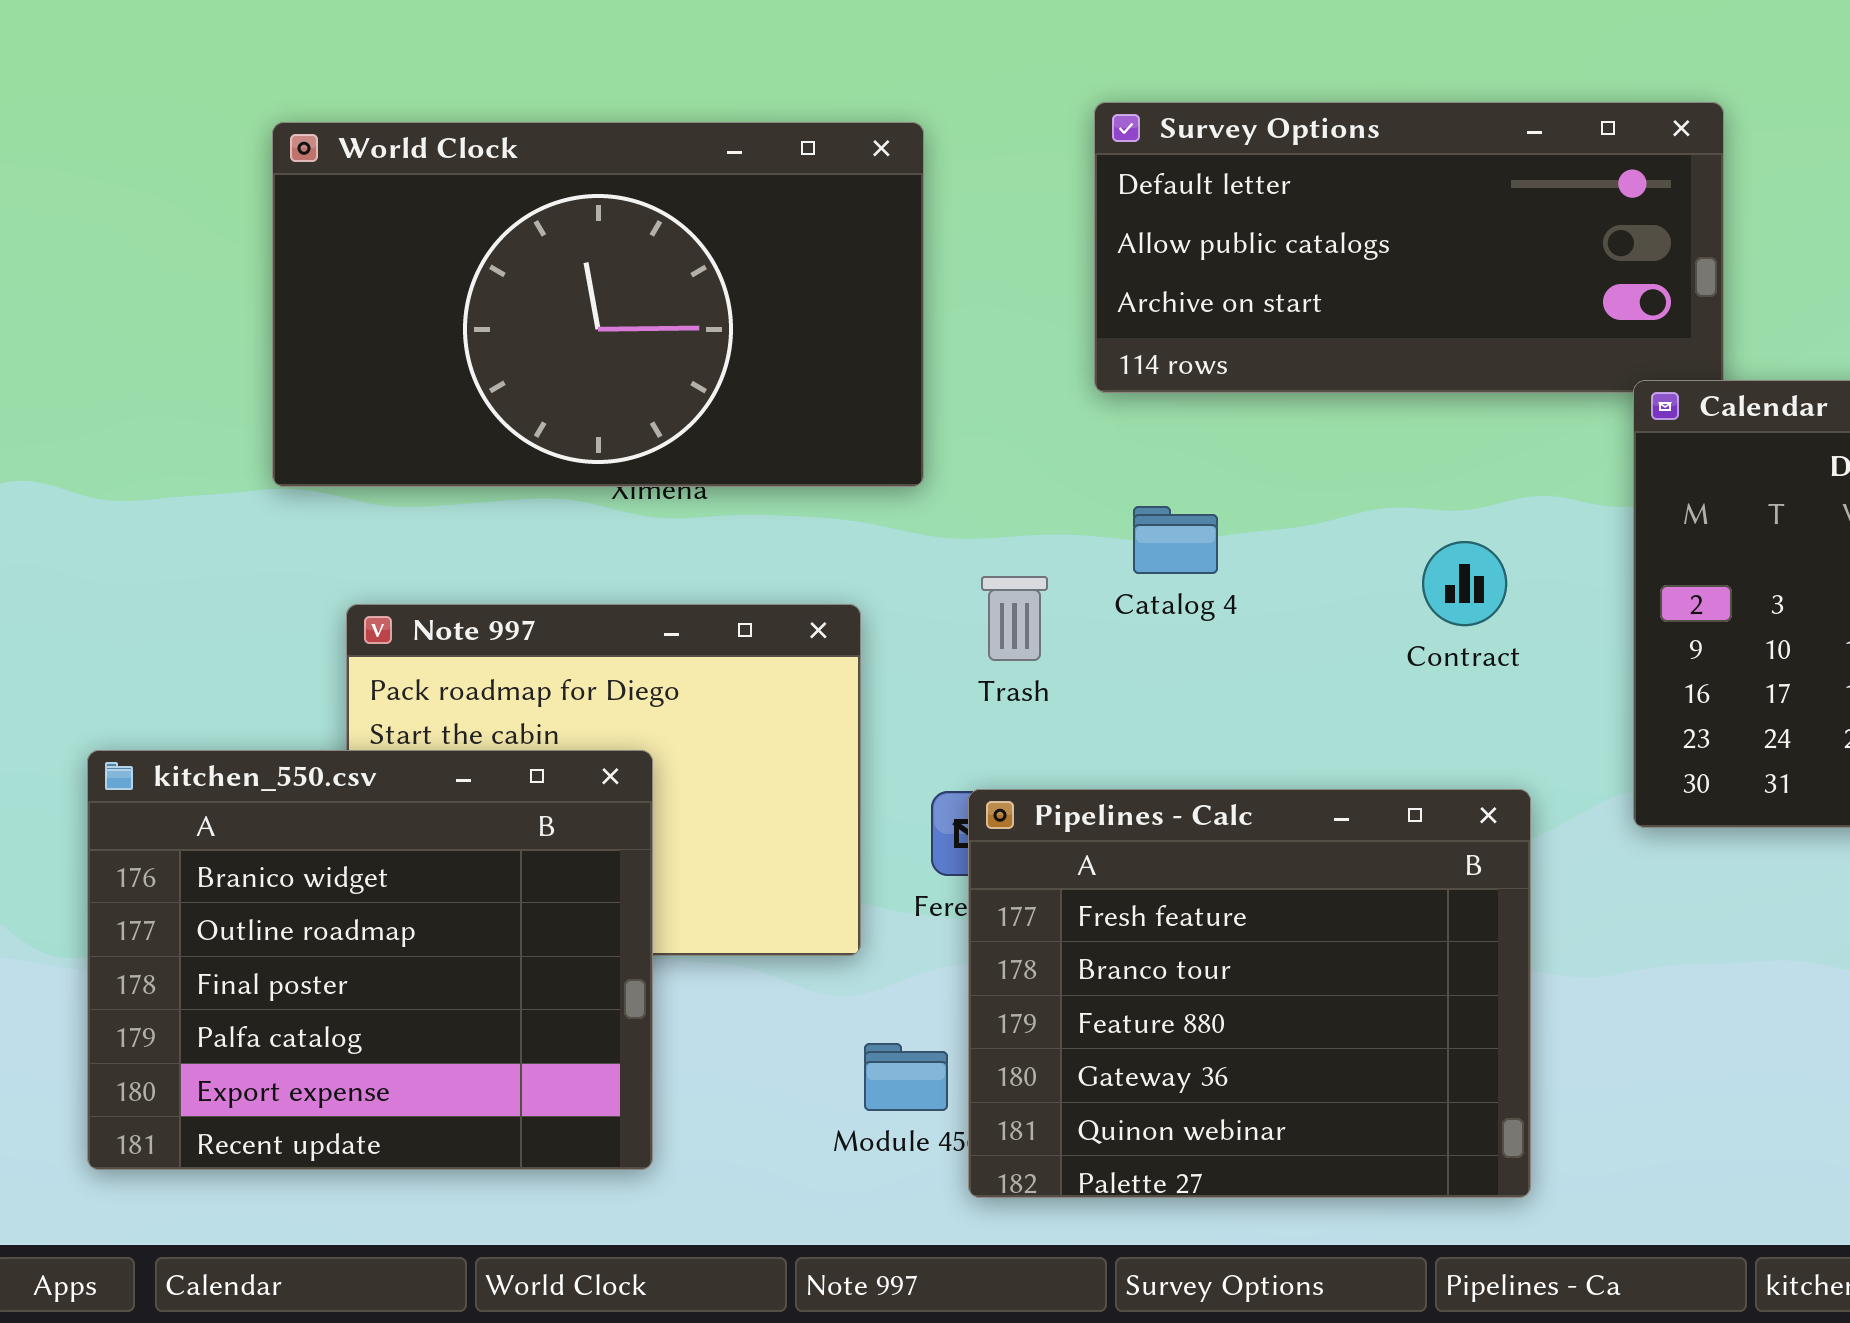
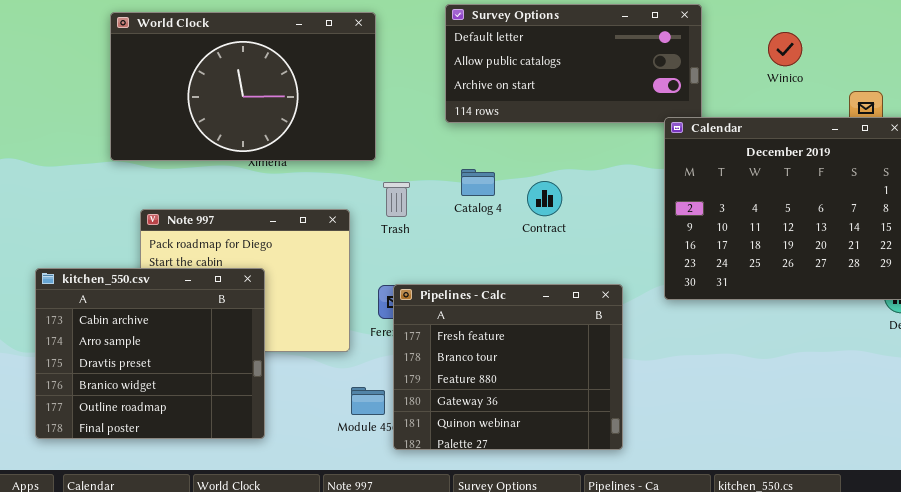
Contract: [1422,541,1507,626] -> [527,181,562,216], moved
Trash: [981,576,1048,661] -> [383,182,410,217], moved
kitchen_550.csv: [87,750,653,1170] -> [35,268,265,439], scrolled up 3 rows

